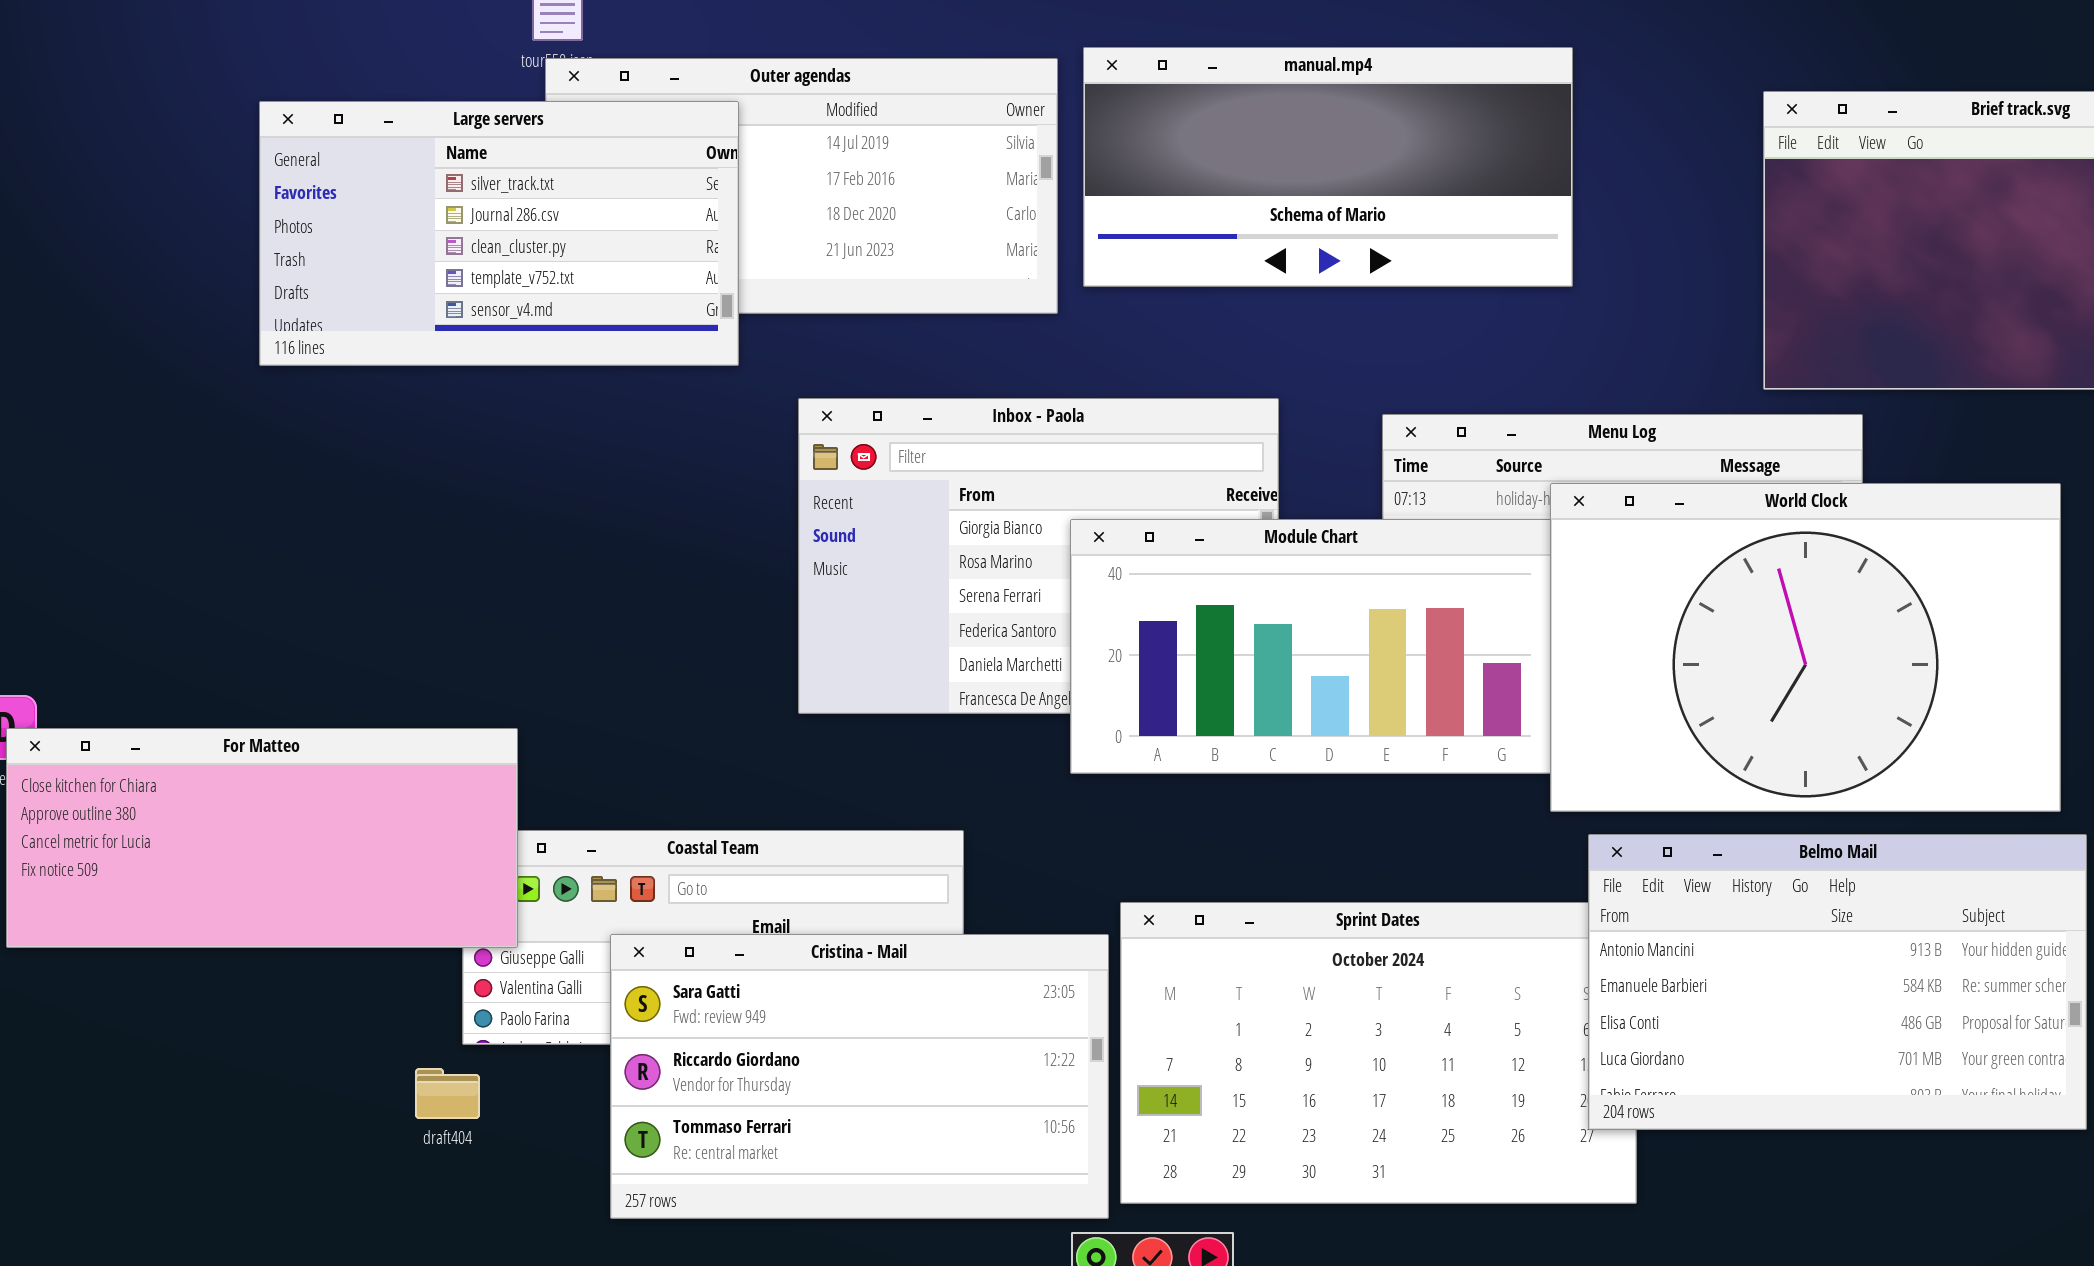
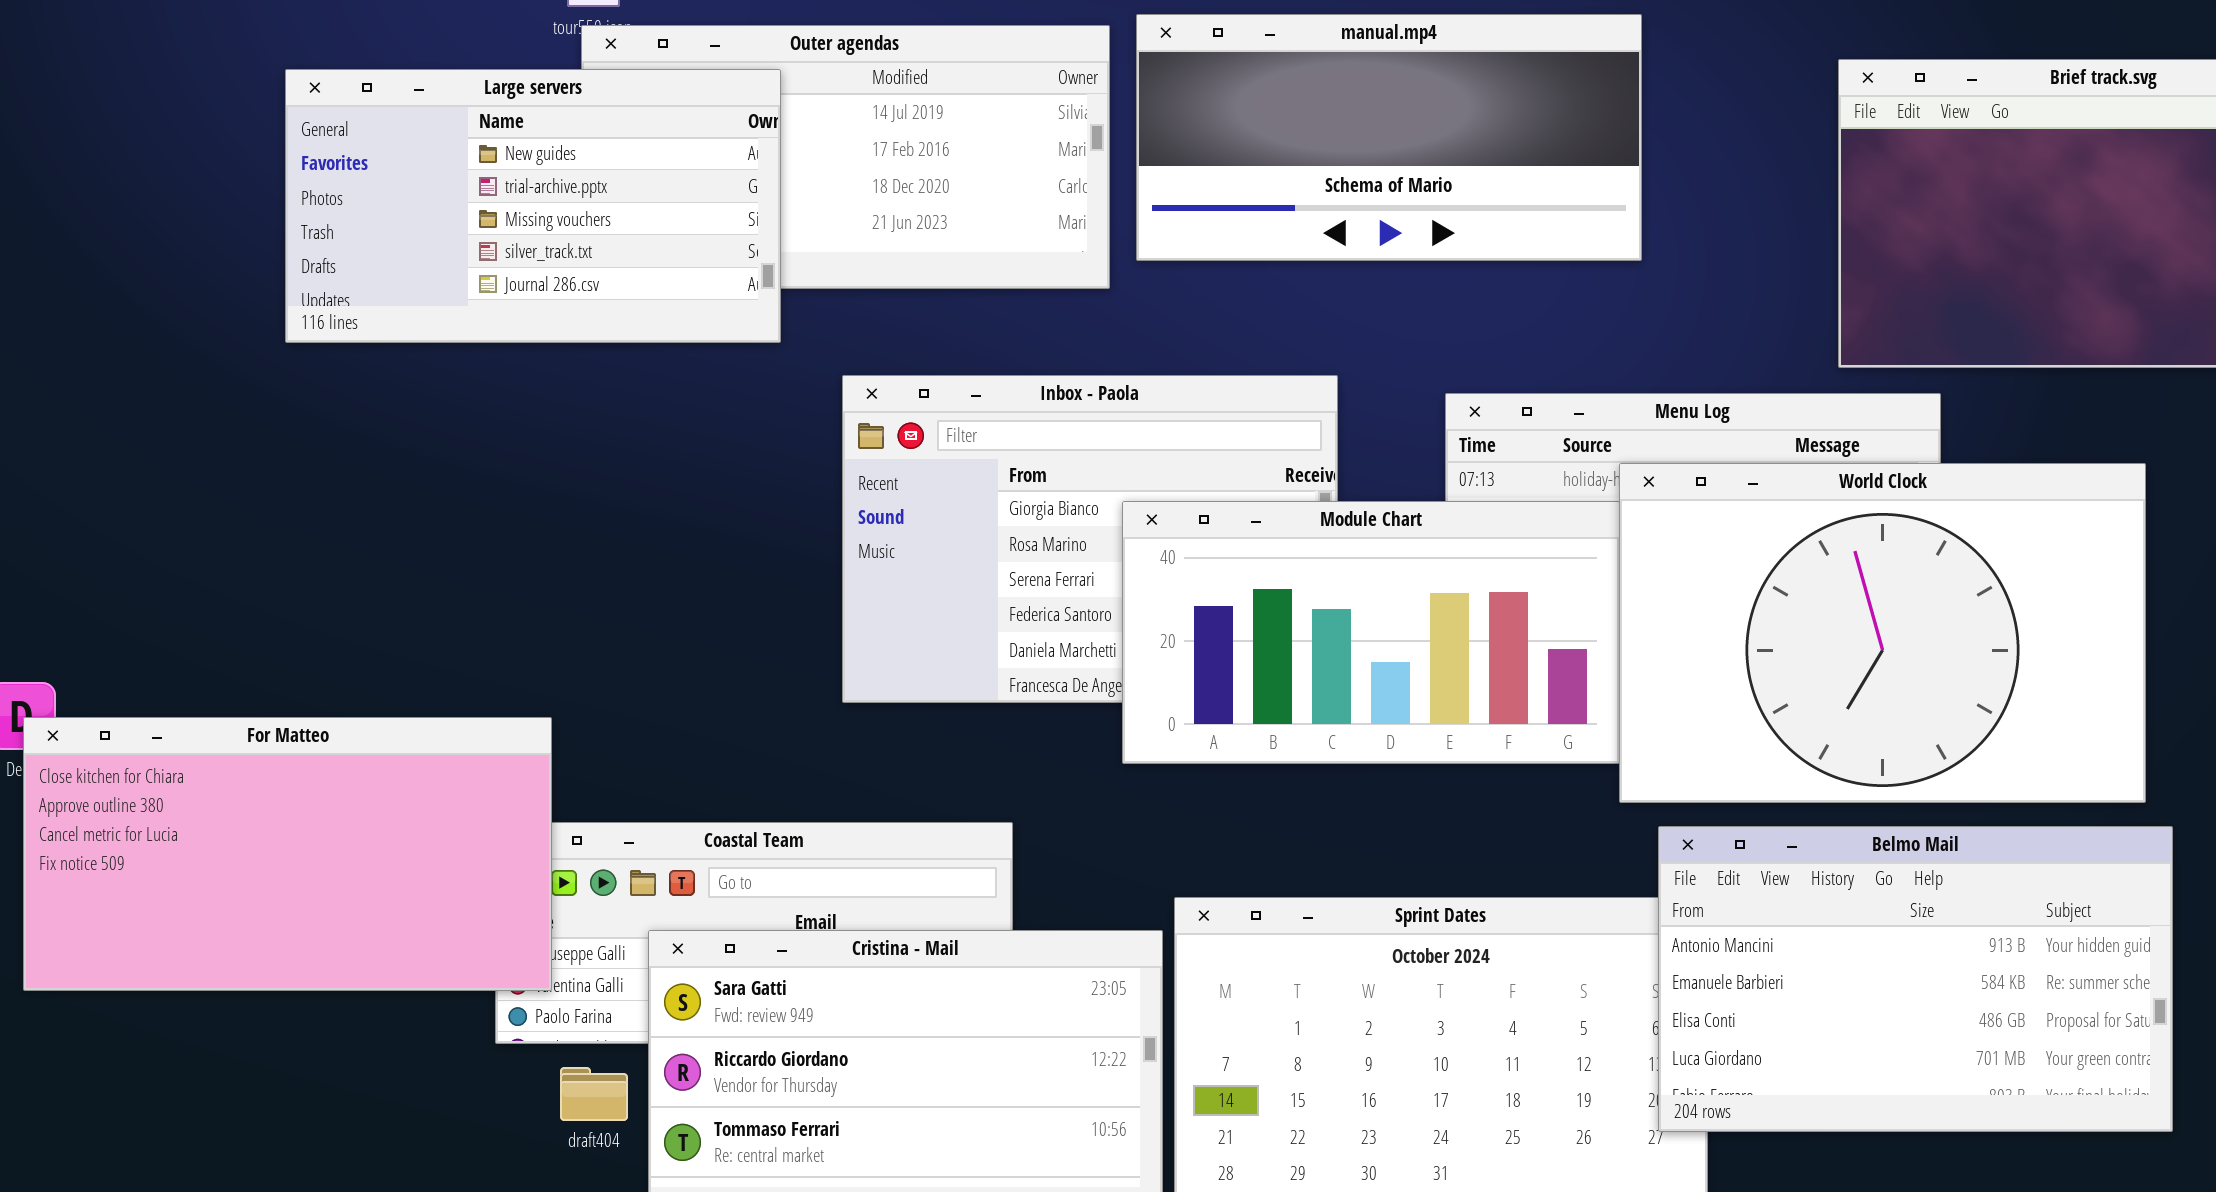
Large servers: [259,101,739,366] -> [285,69,781,343], scrolled up 3 rows
For Matteo: [6,728,518,948] -> [23,717,552,991], resized
draft404: [415,1068,480,1119] -> [560,1067,628,1121], moved

